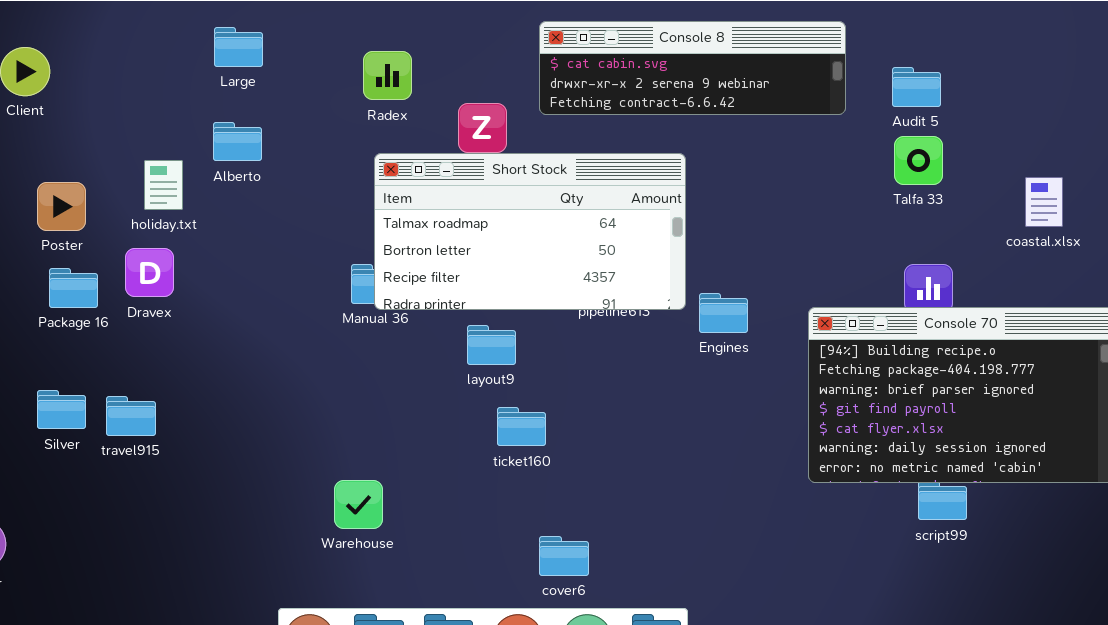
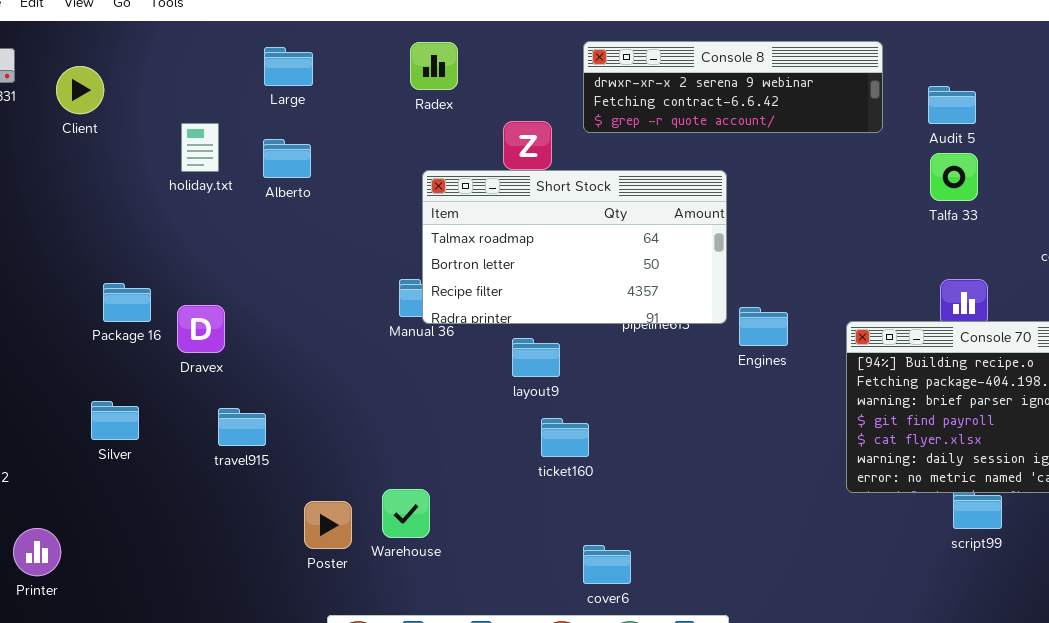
Console 8: [539,21,846,115] -> [583,41,883,133], scrolled down 1 row
Radex: [363,51,412,100] -> [410,42,458,90], moved
holiday.txt: [144,160,183,210] -> [181,123,219,172], moved
Poster: [37,182,86,231] -> [304,501,352,549], moved
Dravex: [125,248,174,297] -> [177,305,225,353], moved
travel915: [106,396,156,436] -> [218,408,266,446], moved

